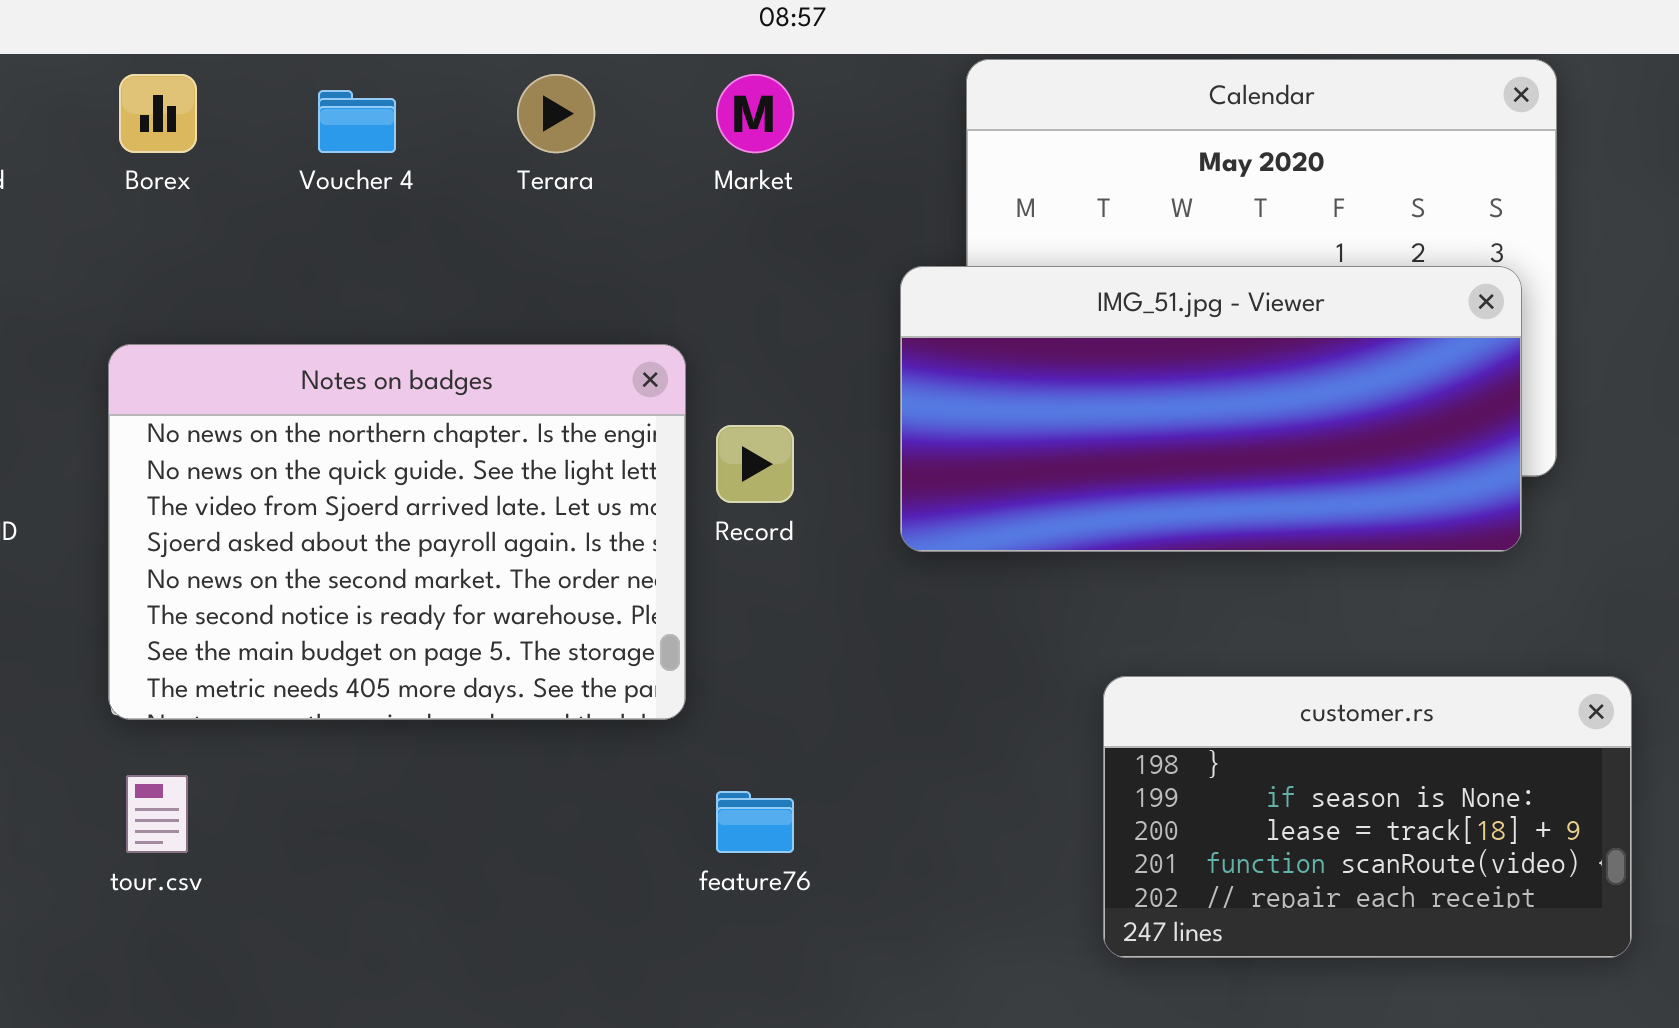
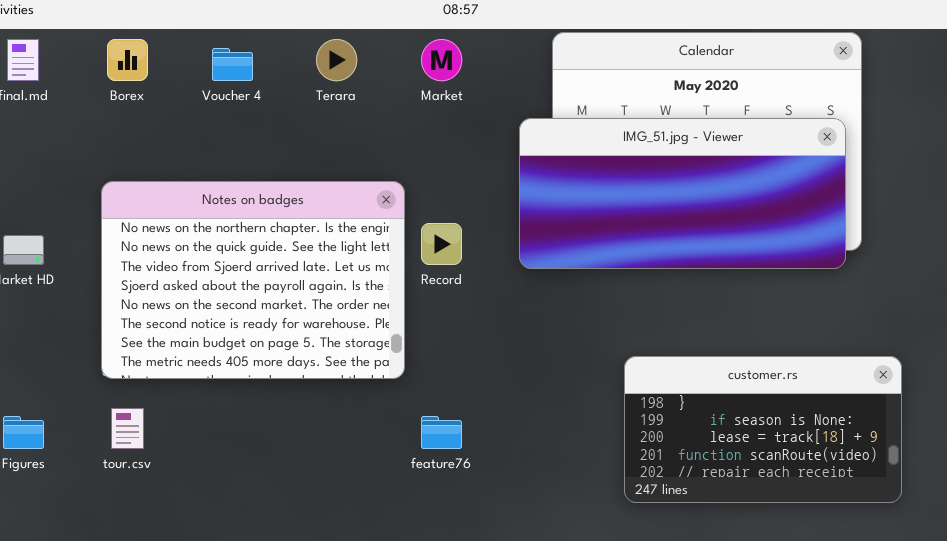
IMG_51.jpg - Viewer: [900,266,1522,552] -> [519,118,846,269], moved

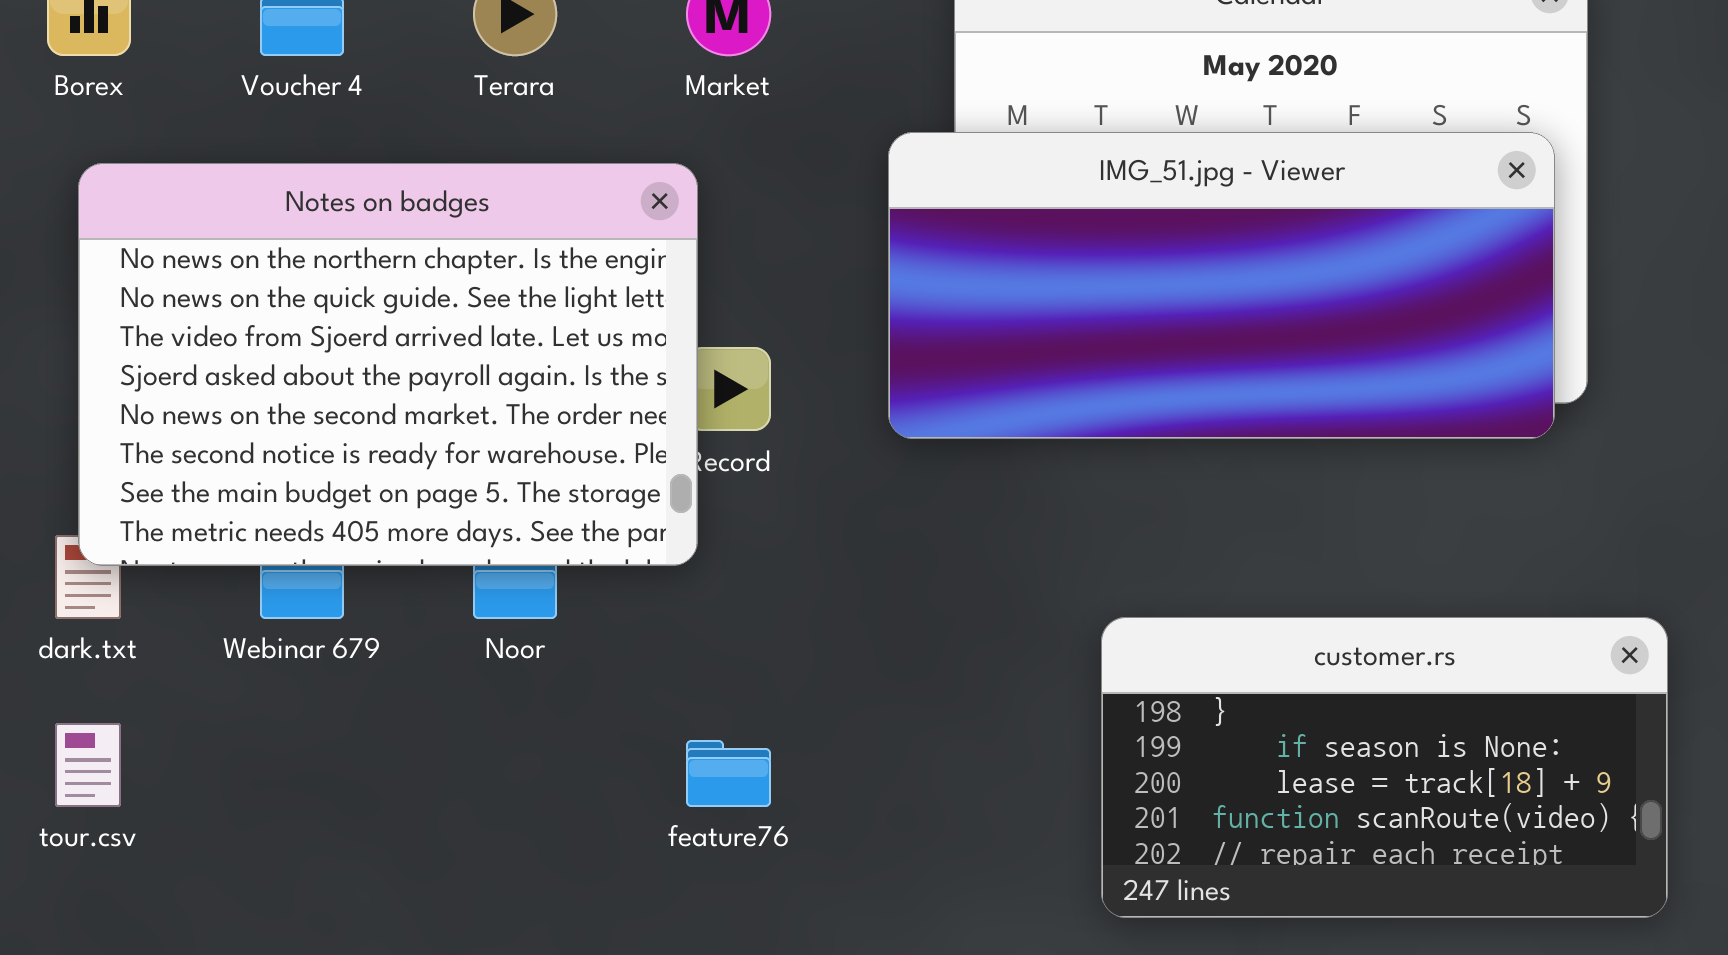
Notes on badges: [101,181,405,379] -> [78,163,698,566], moved

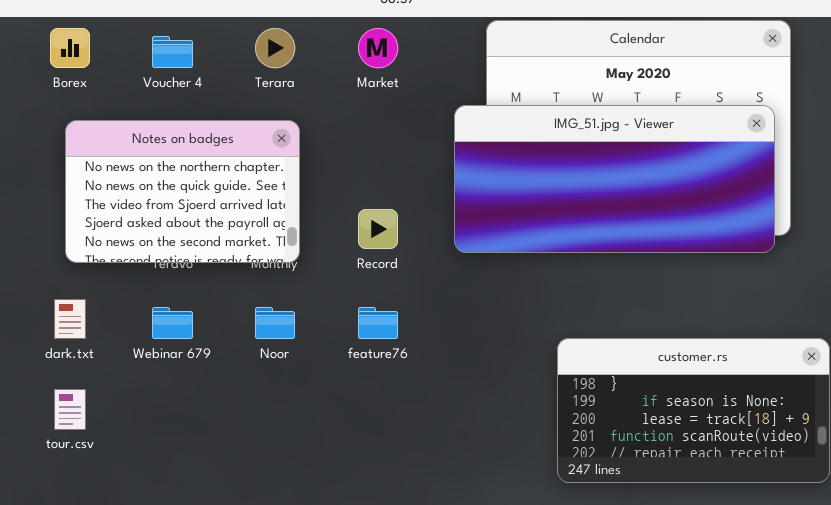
Notes on badges: [78,163,698,566] -> [65,120,300,263], resized
feature76: [686,740,771,807] -> [358,307,398,339], moved

